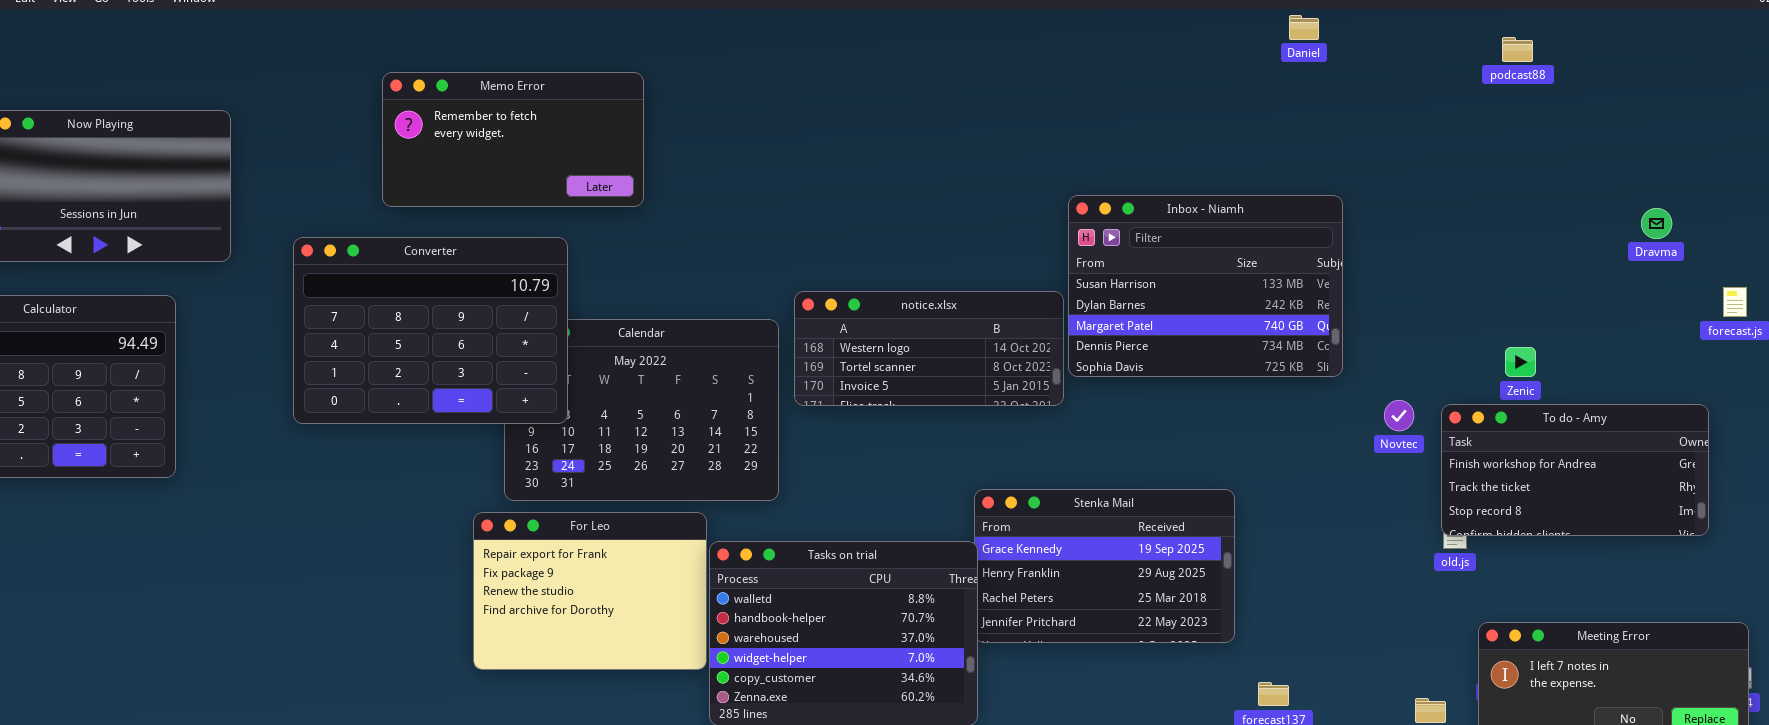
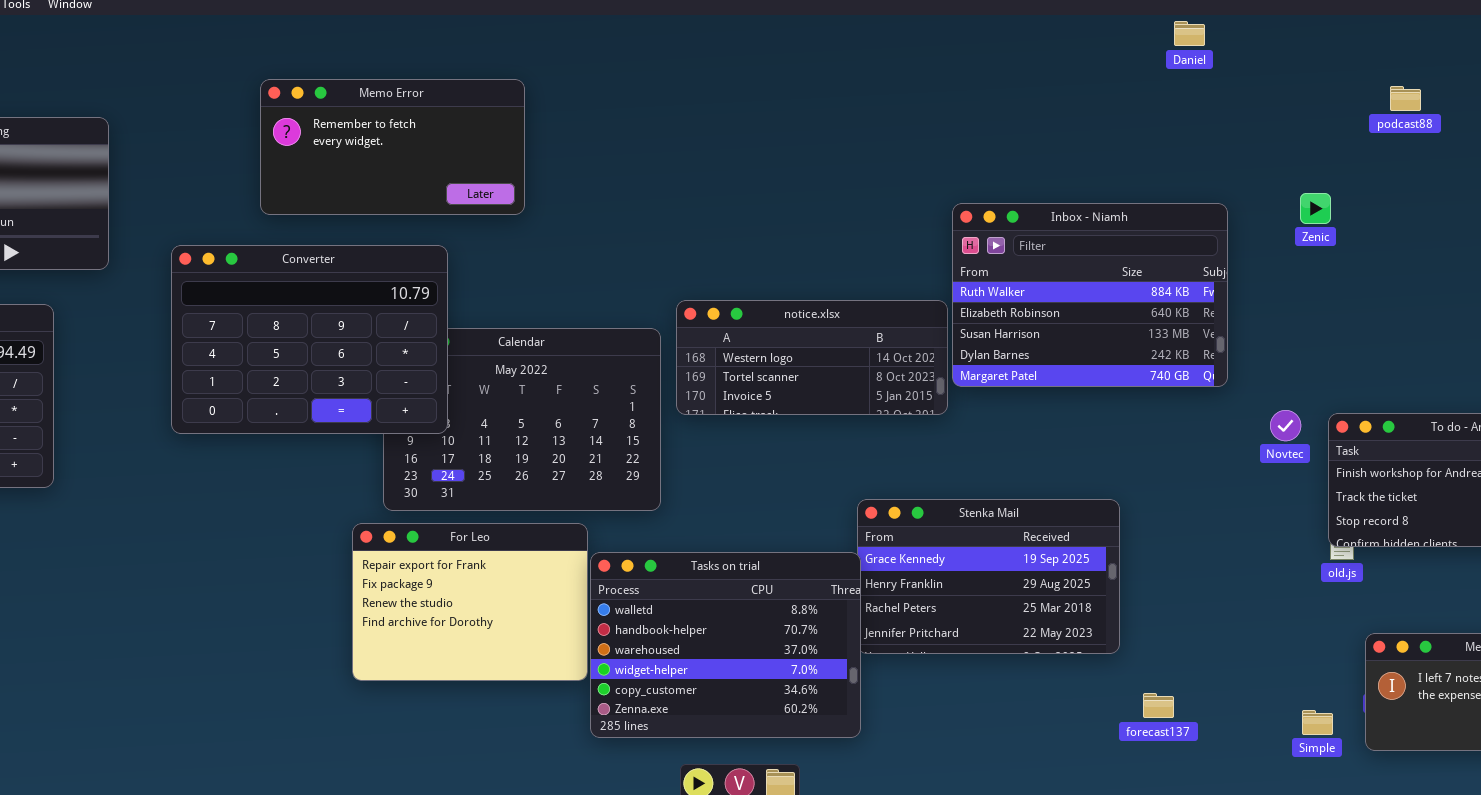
podcast88: [1502,37,1533,62] -> [1390,86,1421,111], moved
Inbox - Niamh: [1068,195,1343,377] -> [952,203,1228,387], scrolled up 2 rows
Zenic: [1505,347,1536,377] -> [1300,193,1331,224], moved

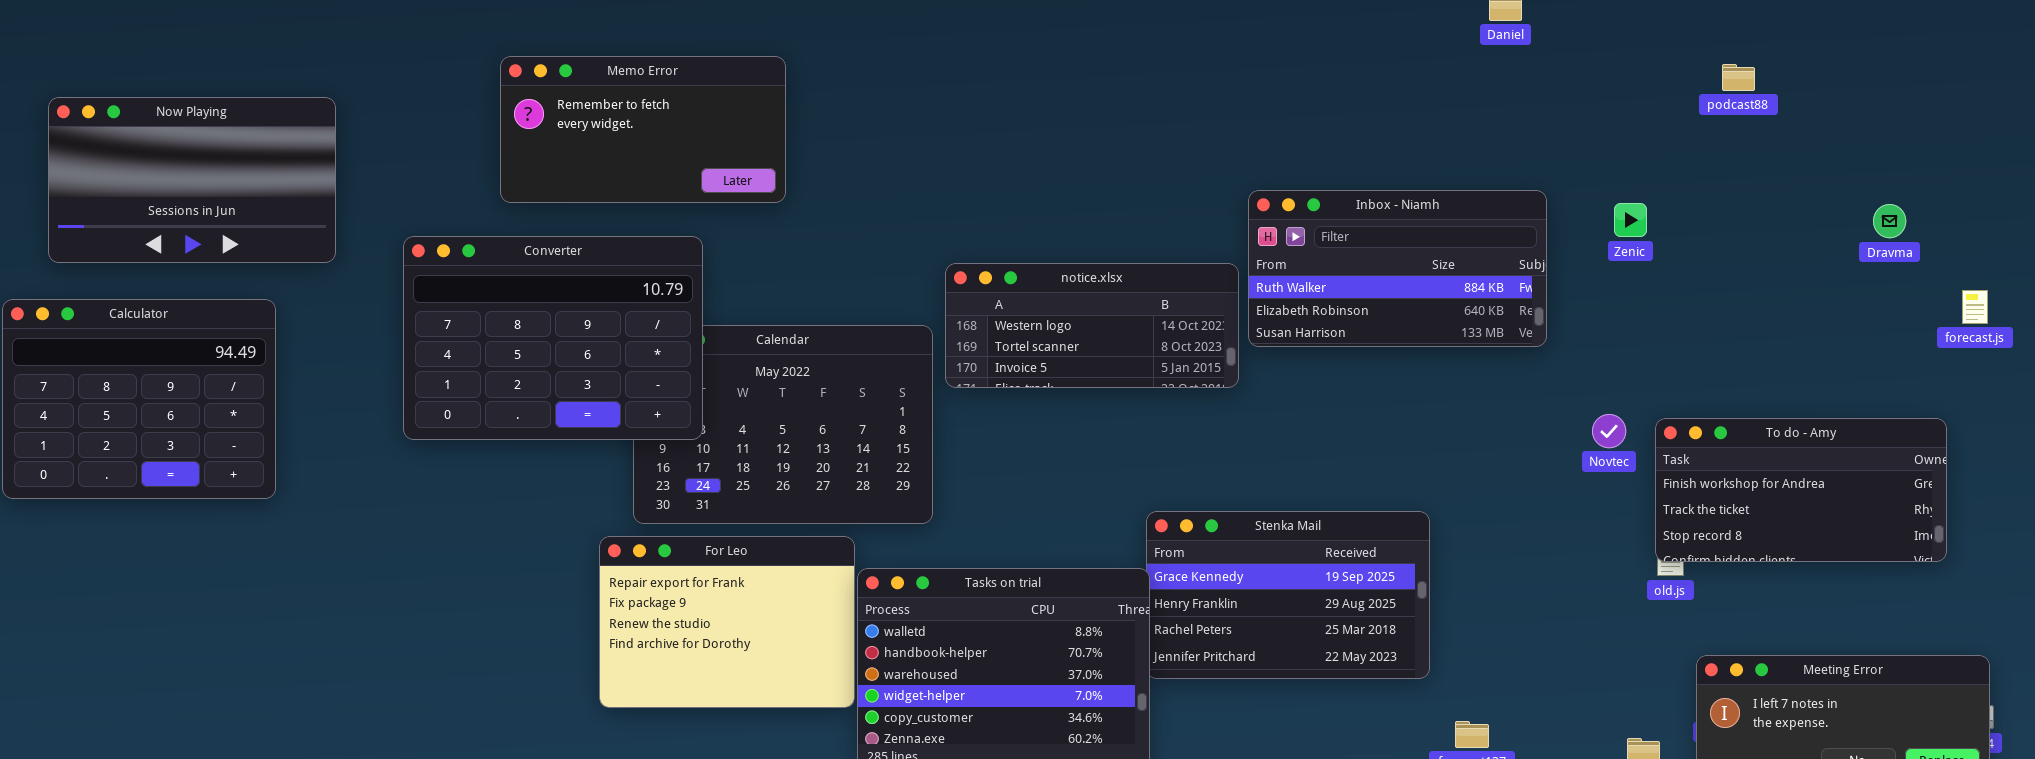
Zenic: [1300,193,1331,224] -> [1614,203,1647,237], moved
Inbox - Niamh: [952,203,1228,387] -> [1248,190,1547,347], resized
notice.xlsx: [676,300,948,415] -> [945,263,1239,388], moved

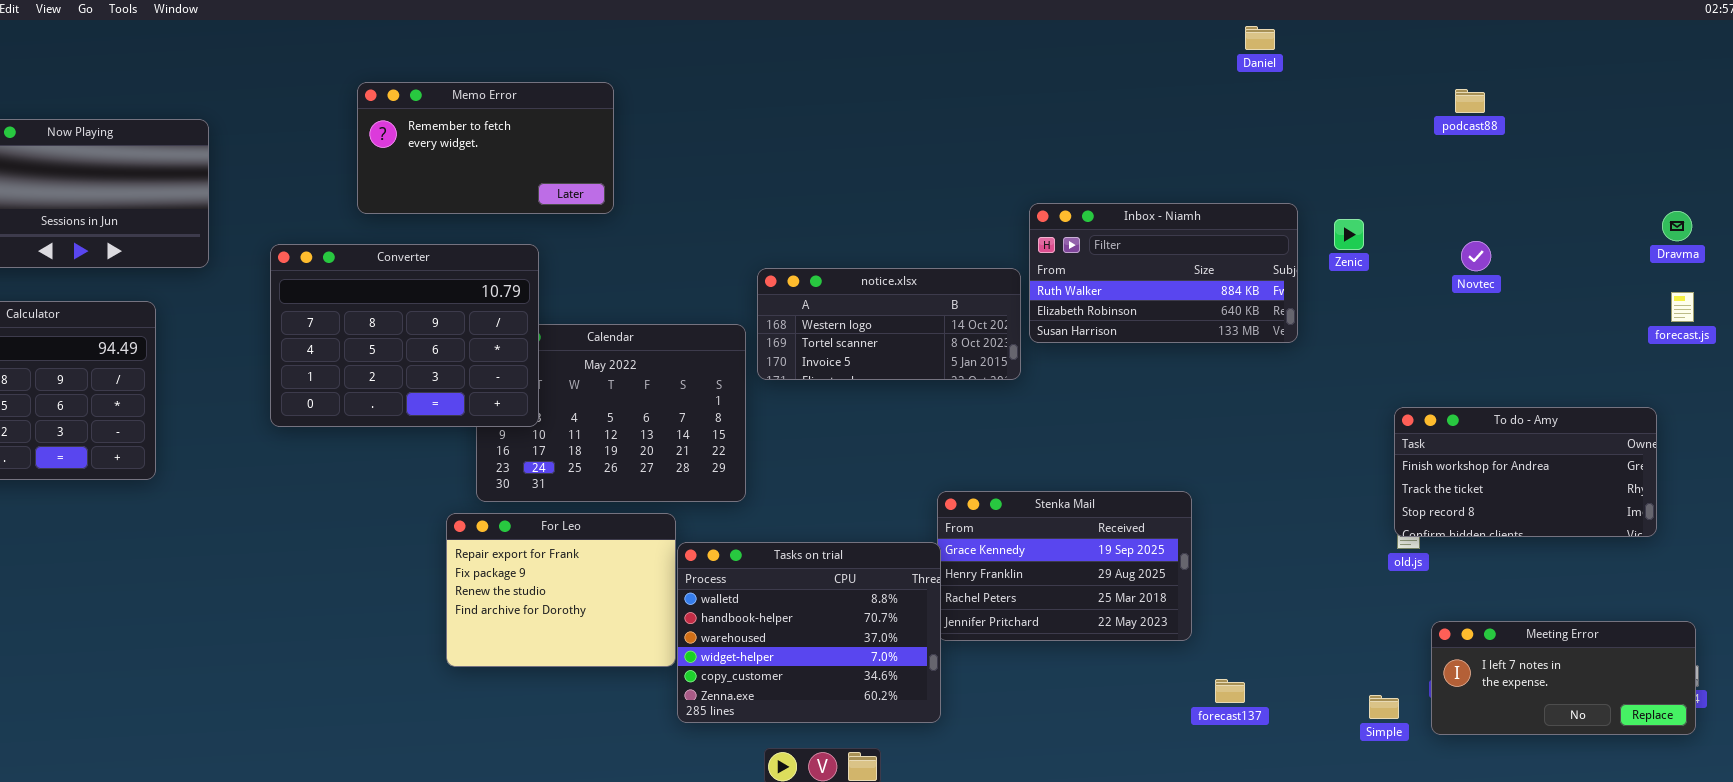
Zenic: [1614,203,1647,237] -> [1334,219,1364,250], moved
Dravma: [1873,204,1906,238] -> [1662,211,1692,241], moved
Novtec: [1592,414,1626,448] -> [1461,241,1491,271], moved

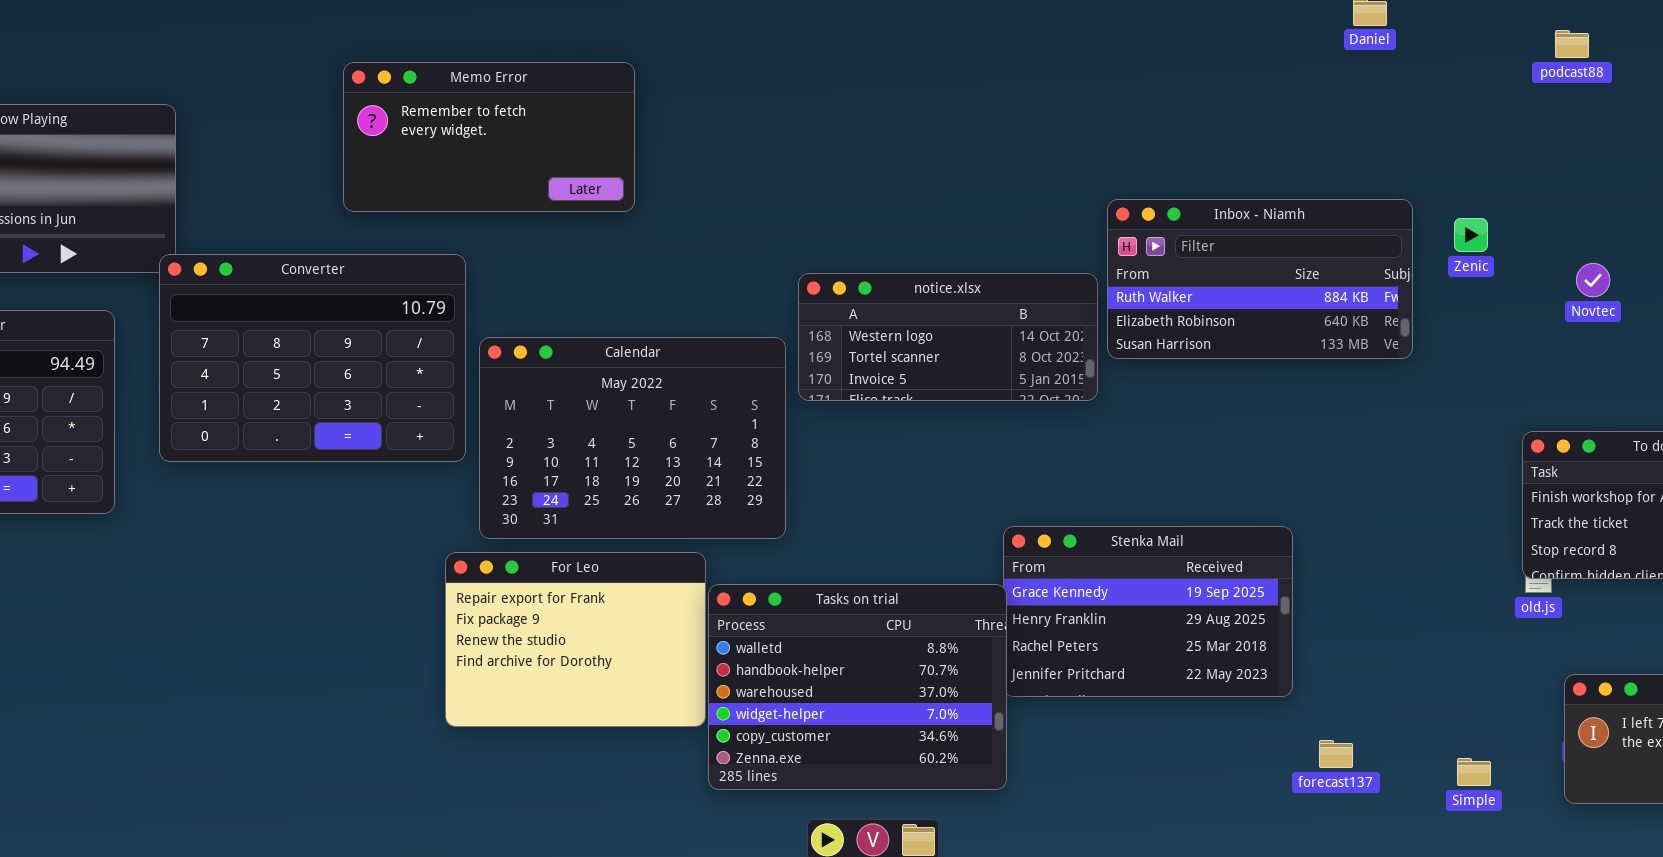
podcast88: [1455,89,1485,113] -> [1555,30,1589,58], moved
Novtec: [1461,241,1491,271] -> [1576,263,1610,297], moved
Converter: [270,244,539,427] -> [159,254,466,462], moved
Simple: [1369,695,1399,719] -> [1457,758,1491,786], moved

